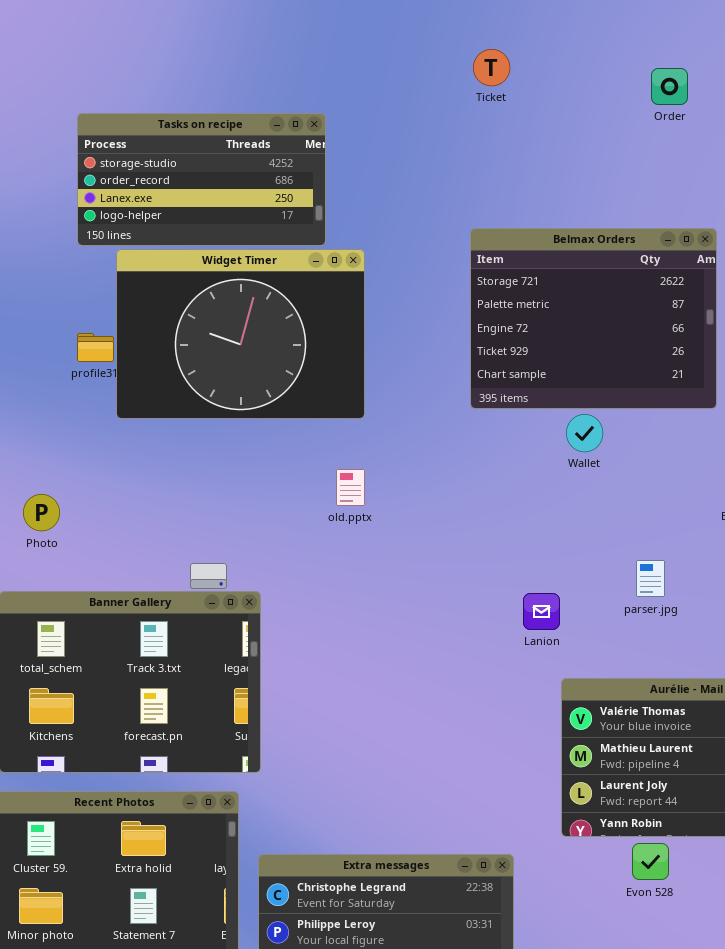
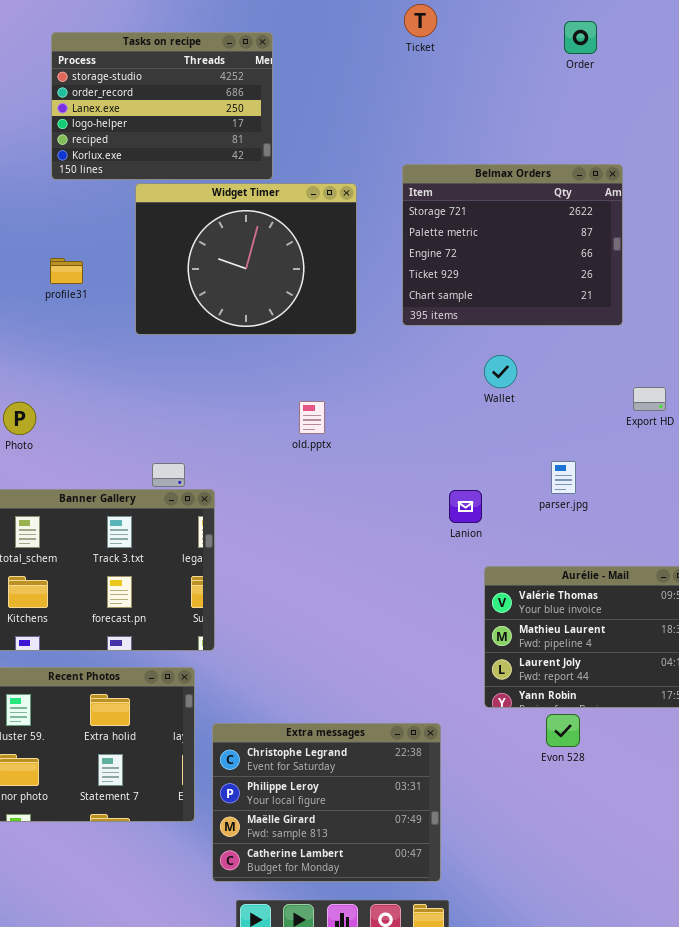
Tasks on recipe: [77,113,326,246] -> [51,32,273,180], resized
Widget Timer: [116,249,365,419] -> [135,183,357,335], moved
Wallet: [566,414,603,452] -> [484,355,517,388], moved
old.pptx: [336,469,365,506] -> [299,401,325,434], moved

